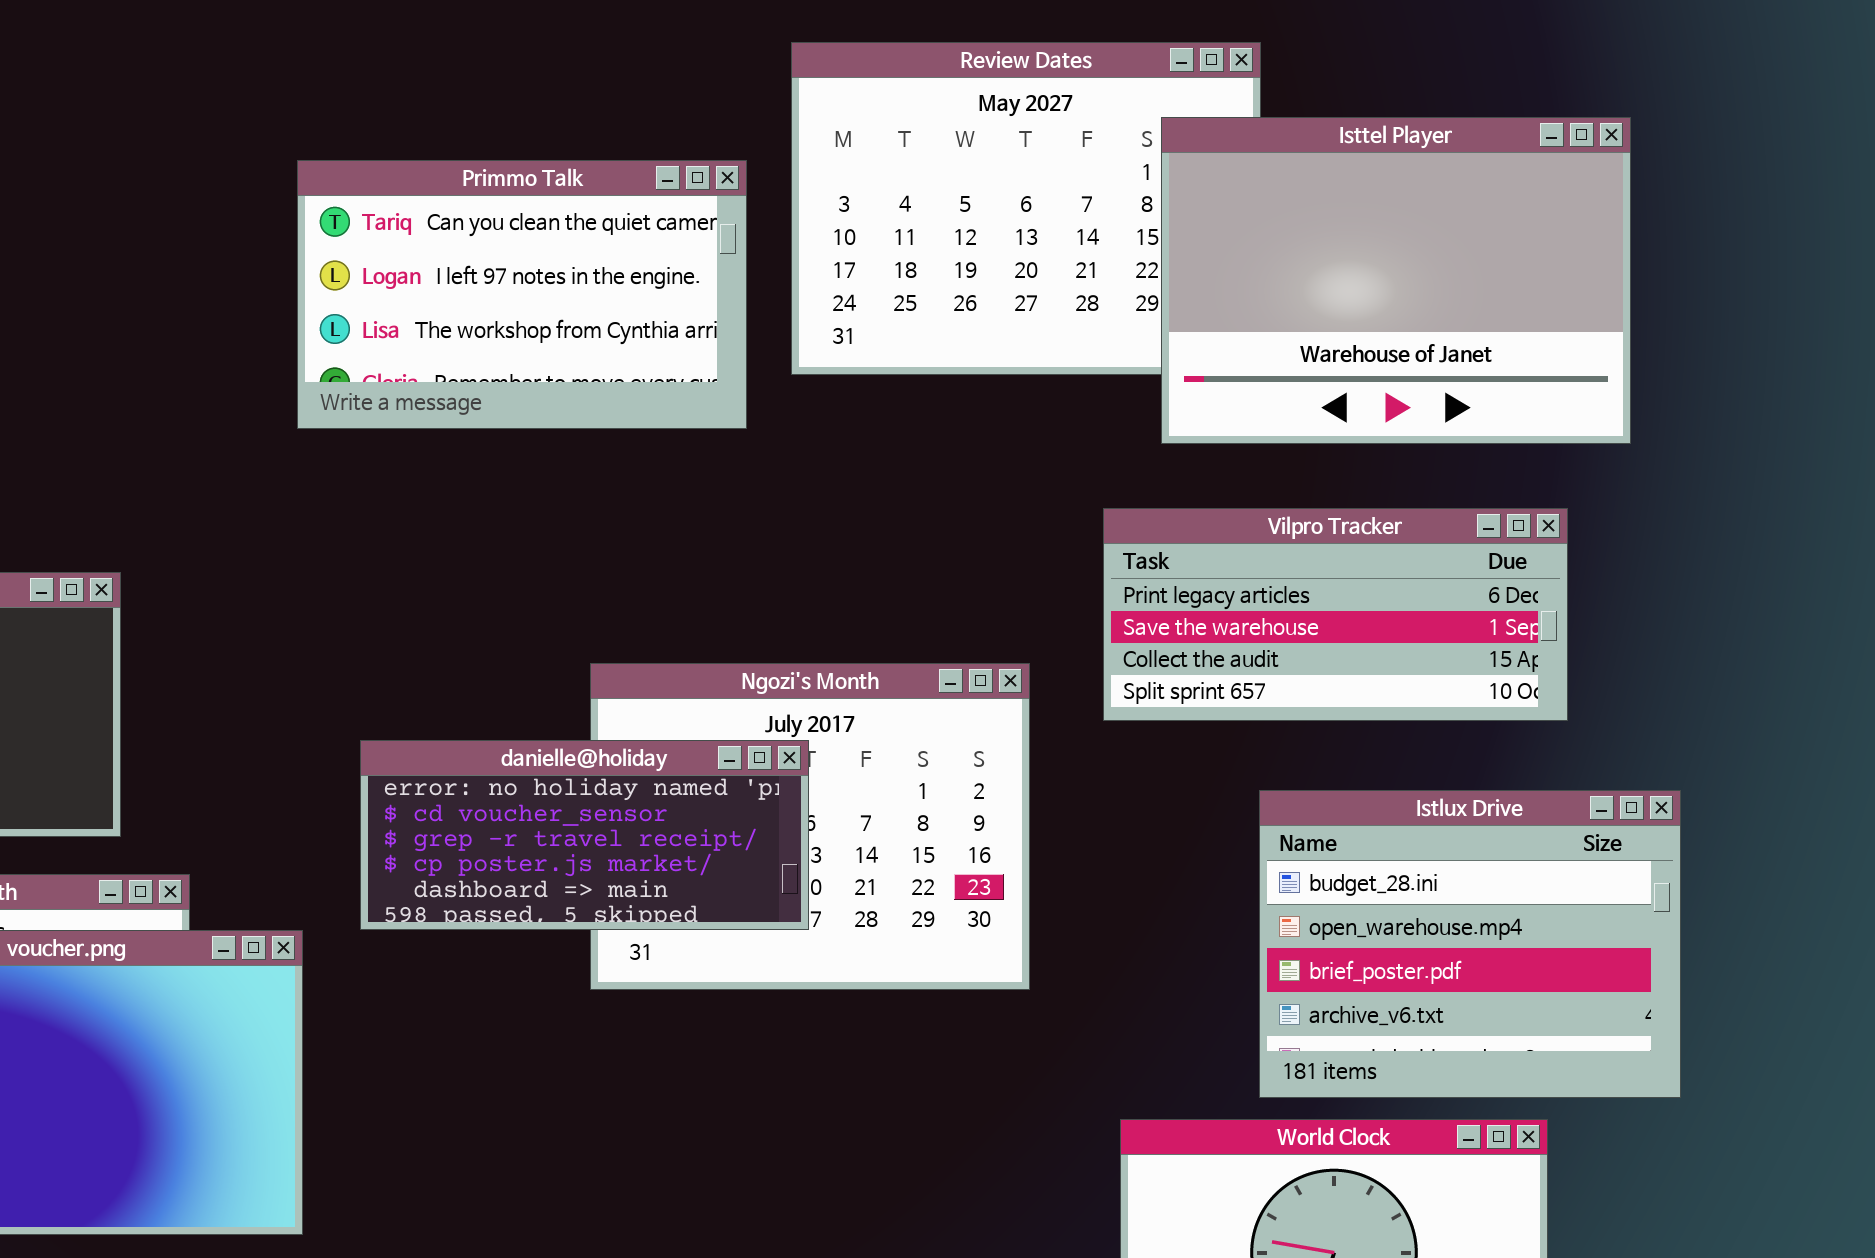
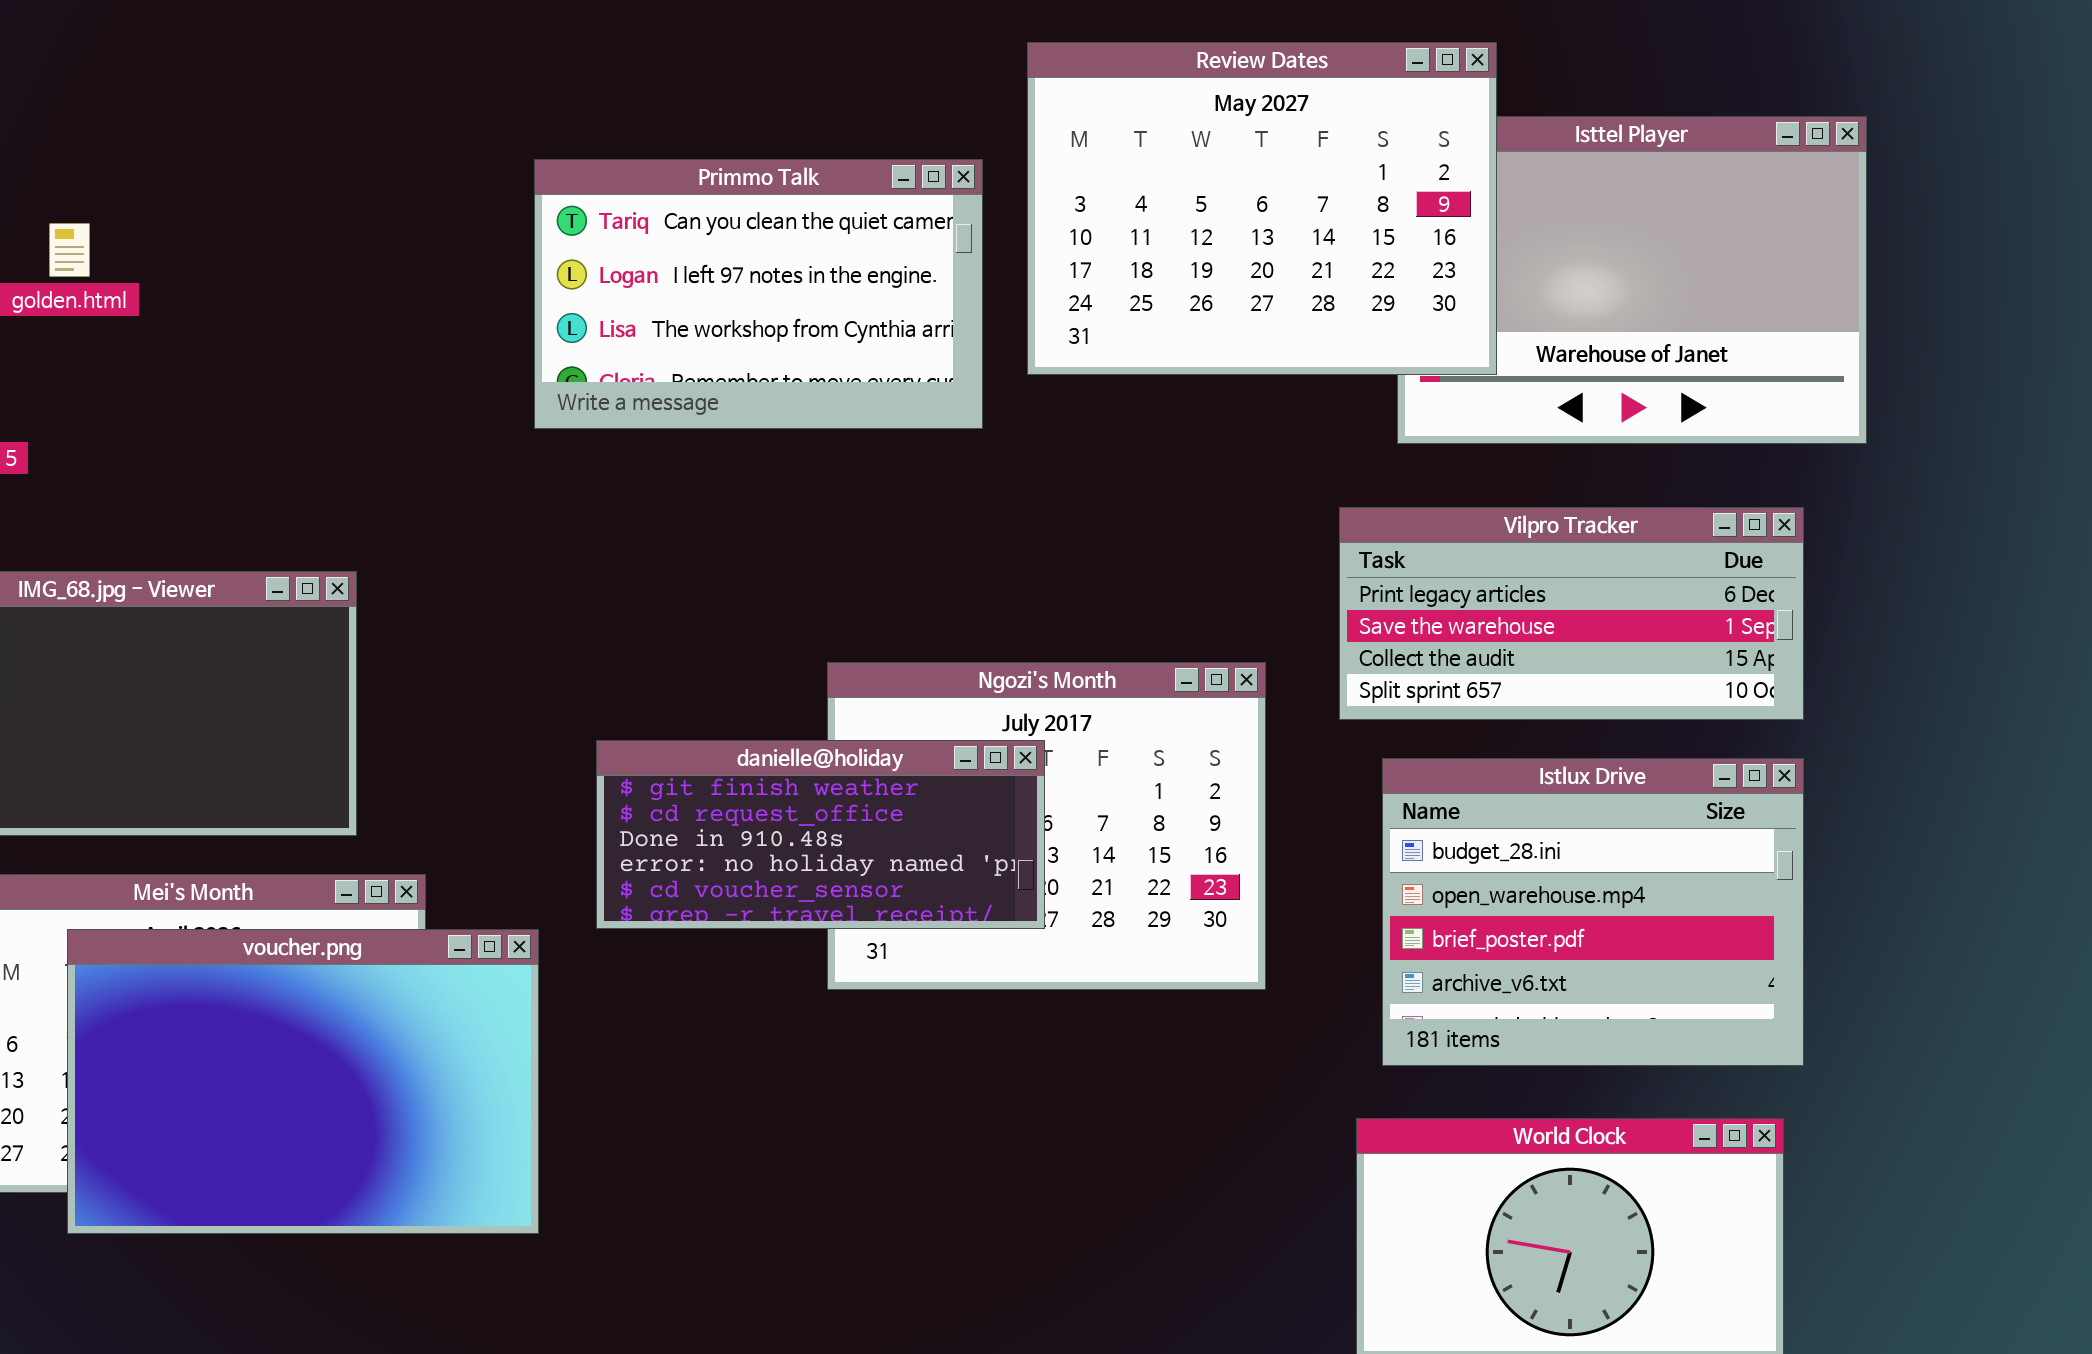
Review Dates: [791,42,1261,375] -> [1027,42,1497,375], raised
danielle@holiday: [360,740,809,930] -> [596,740,1045,929], scrolled up 3 rows
Istlux Drive: [1259,790,1681,1098] -> [1382,758,1804,1066], moved

